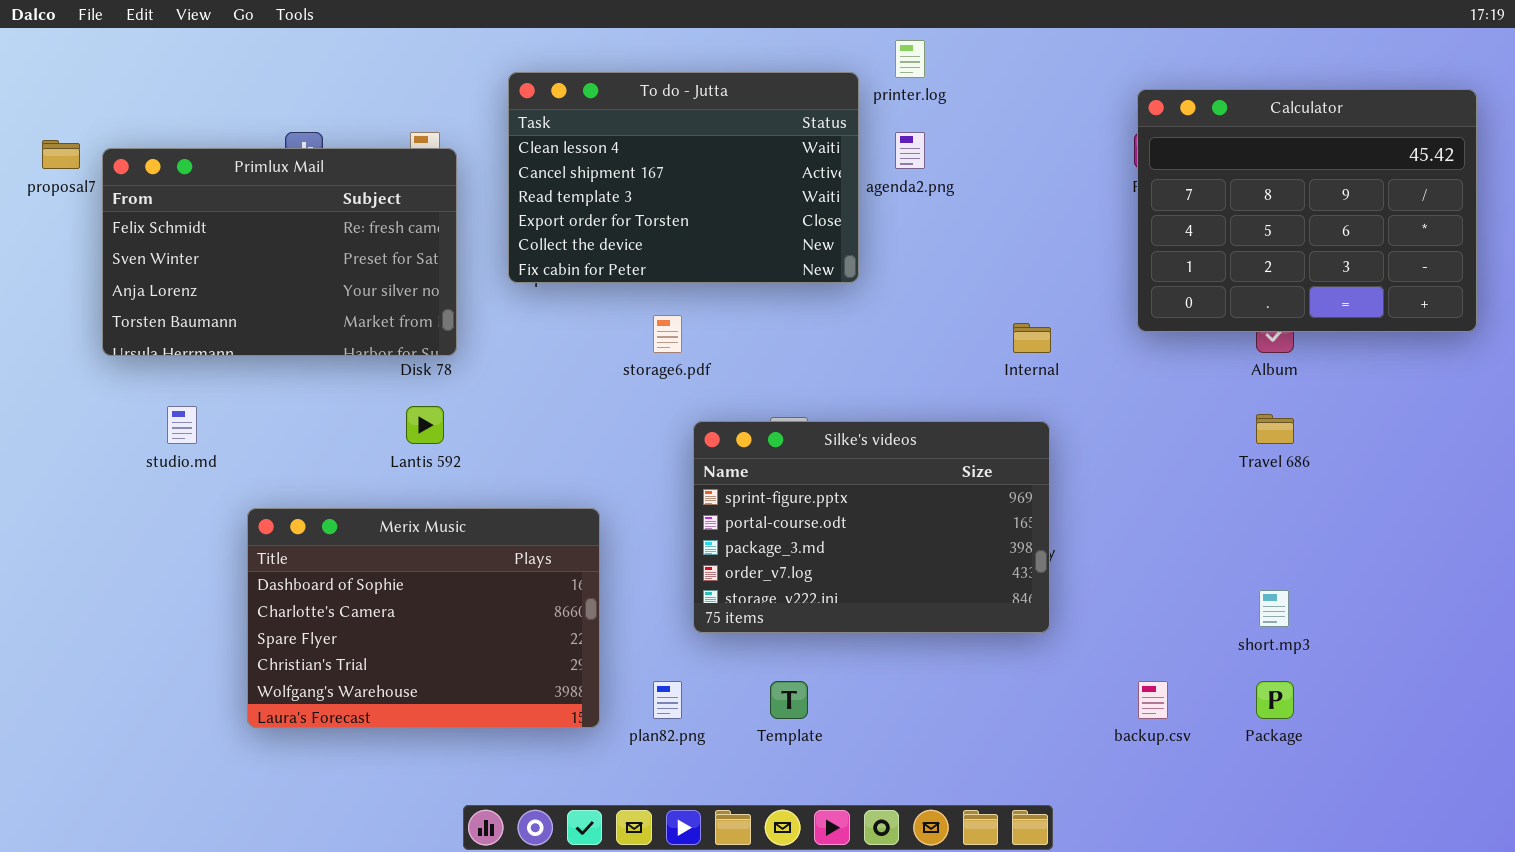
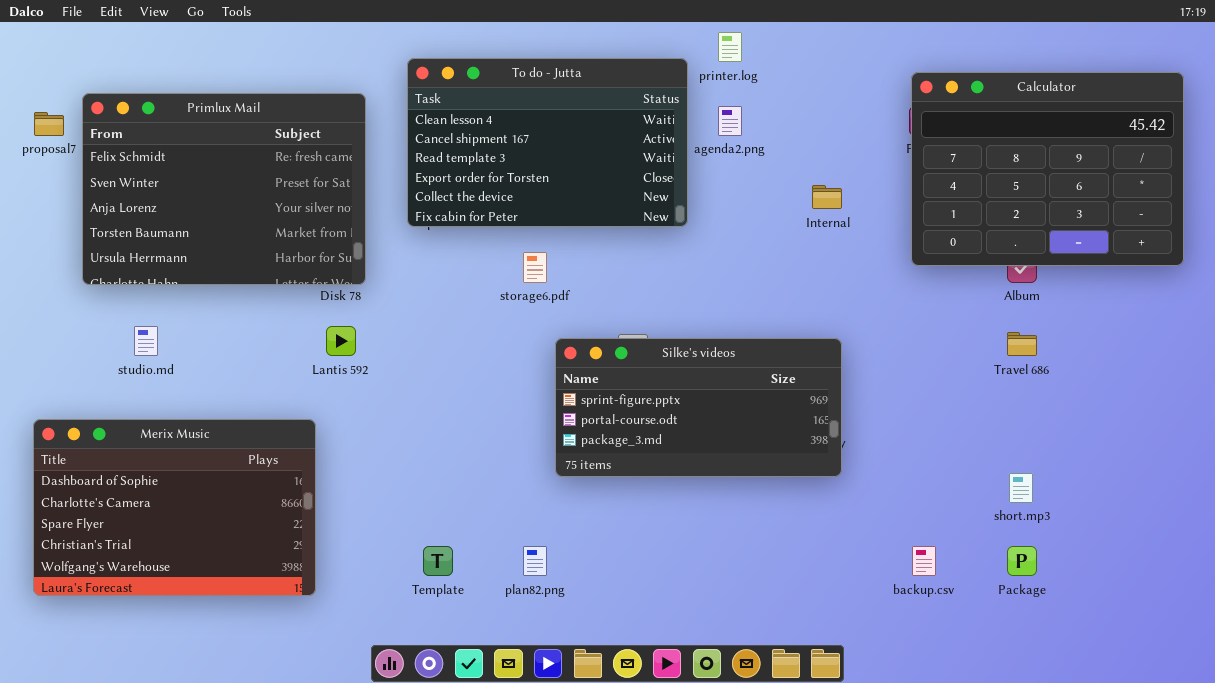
Primlux Mail: [102,148,457,356] -> [82,93,366,285], resized
Internal: [1013,323,1051,353] -> [812,185,842,209], moved
Silke's videos: [693,421,1050,633] -> [555,338,842,477], resized
Merix Music: [247,508,600,728] -> [33,419,316,596], moved
Template: [770,681,808,719] -> [423,546,453,576], moved

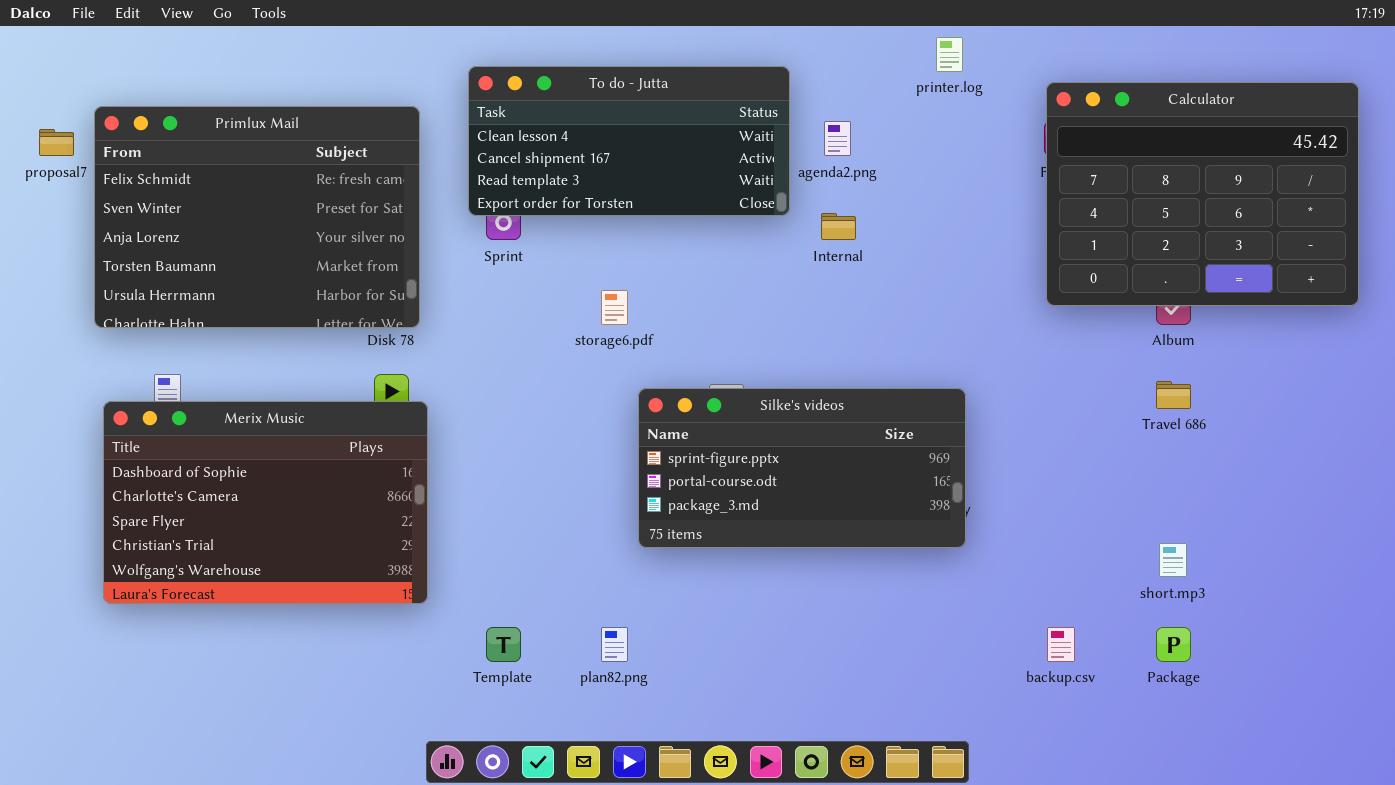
printer.log: [718,32,742,62] -> [936,37,963,72], moved
To do - Jutta: [407,58,688,227] -> [468,66,790,216], resized
Internal: [812,185,842,209] -> [821,213,856,240], moved
Merix Music: [33,419,316,596] -> [103,401,428,604], moved

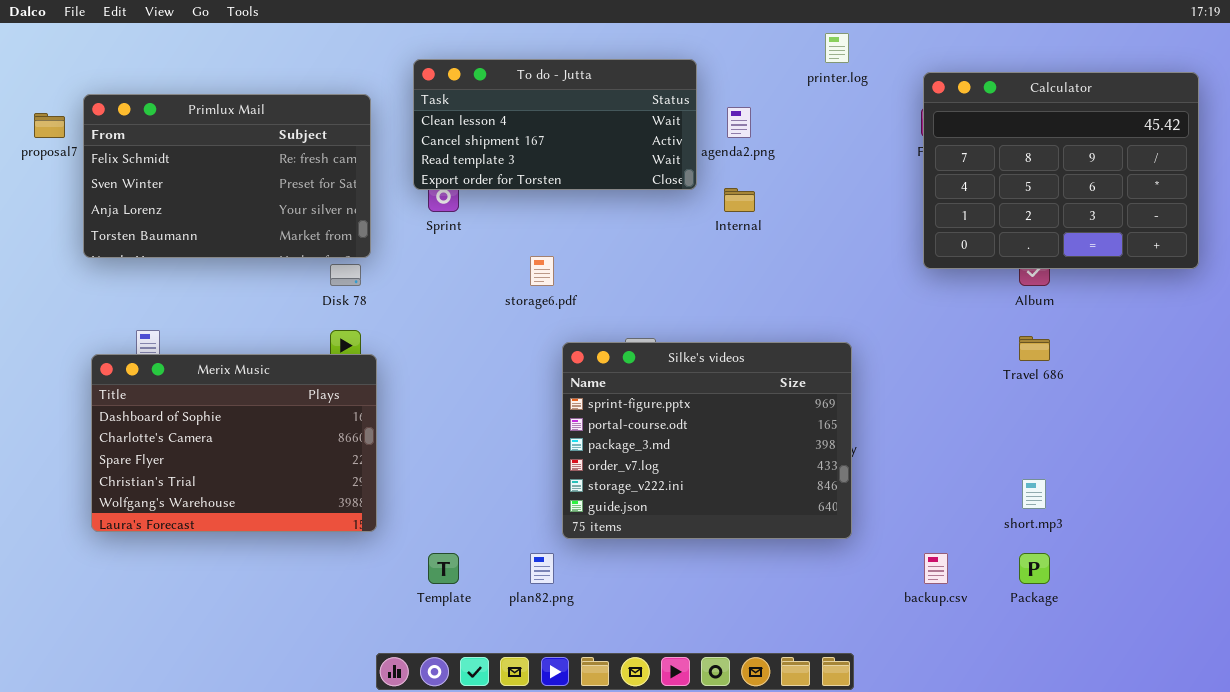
Primlux Mail: [94,106,420,328] -> [83,94,371,258], resized
Silke's videos: [638,388,966,548] -> [562,342,852,539], resized

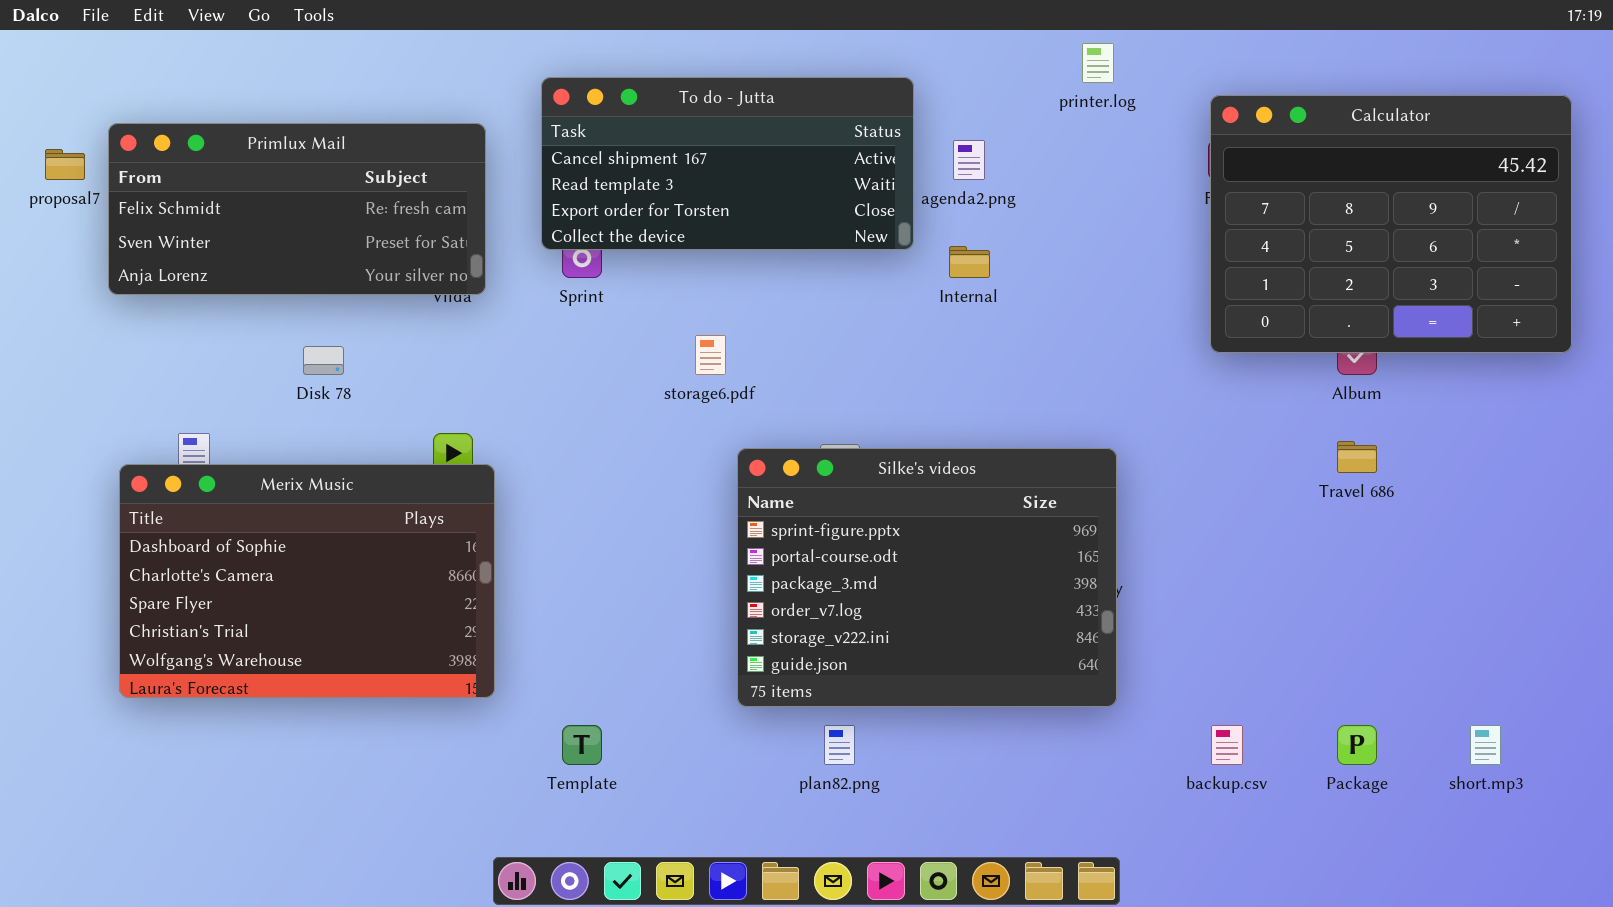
To do - Jutta: [413,59,697,190] -> [541,77,914,250], scrolled down 1 row
Primlux Mail: [83,94,371,258] -> [108,123,486,295], resized
Disk 78: [330,264,361,286] -> [303,346,344,375], moved
short.mp3: [1022,479,1046,509] -> [1470,725,1501,765], moved
plan82.png: [530,553,554,584] -> [824,725,855,765], moved

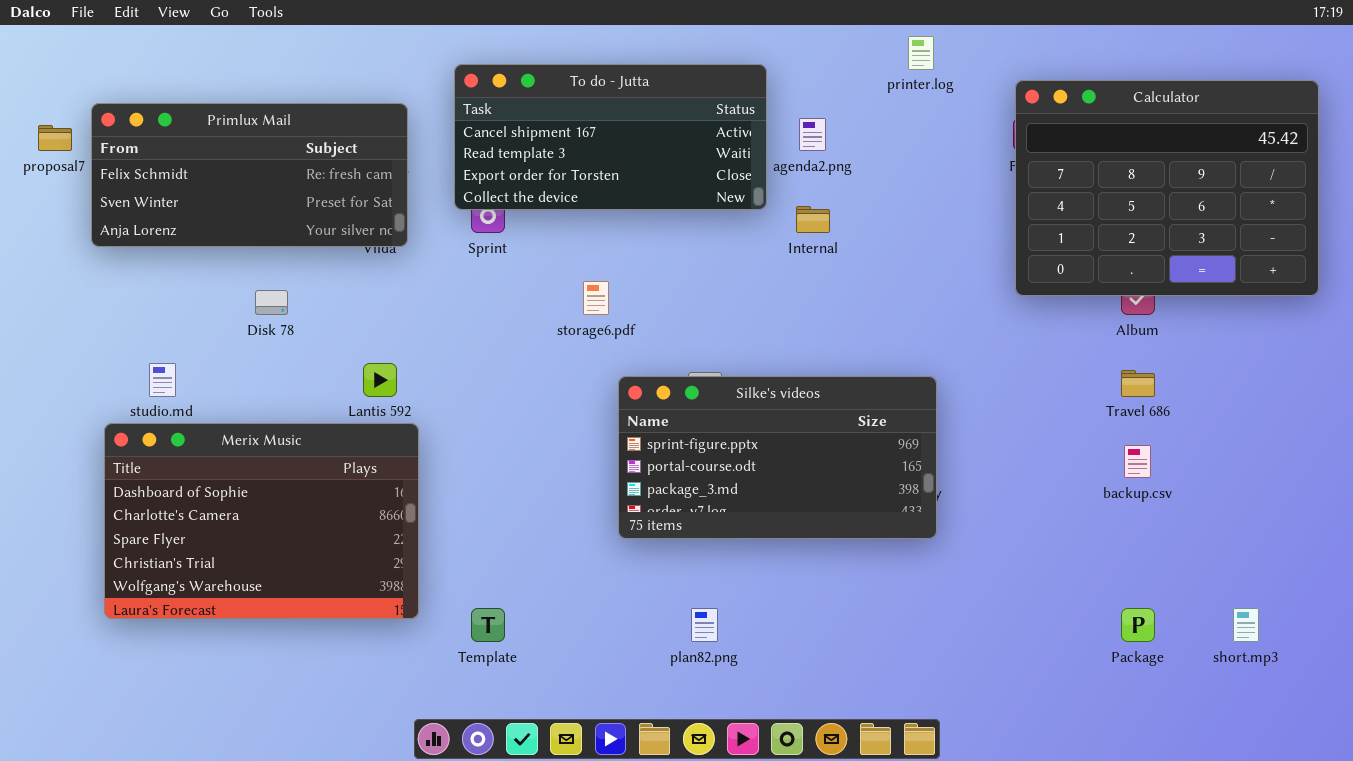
Silke's videos: [737,448,1117,707] -> [618,376,937,539], resized
Merix Music: [119,464,495,698] -> [104,423,419,619], moved
backup.csv: [1211,725,1243,765] -> [1124,445,1151,478], moved

